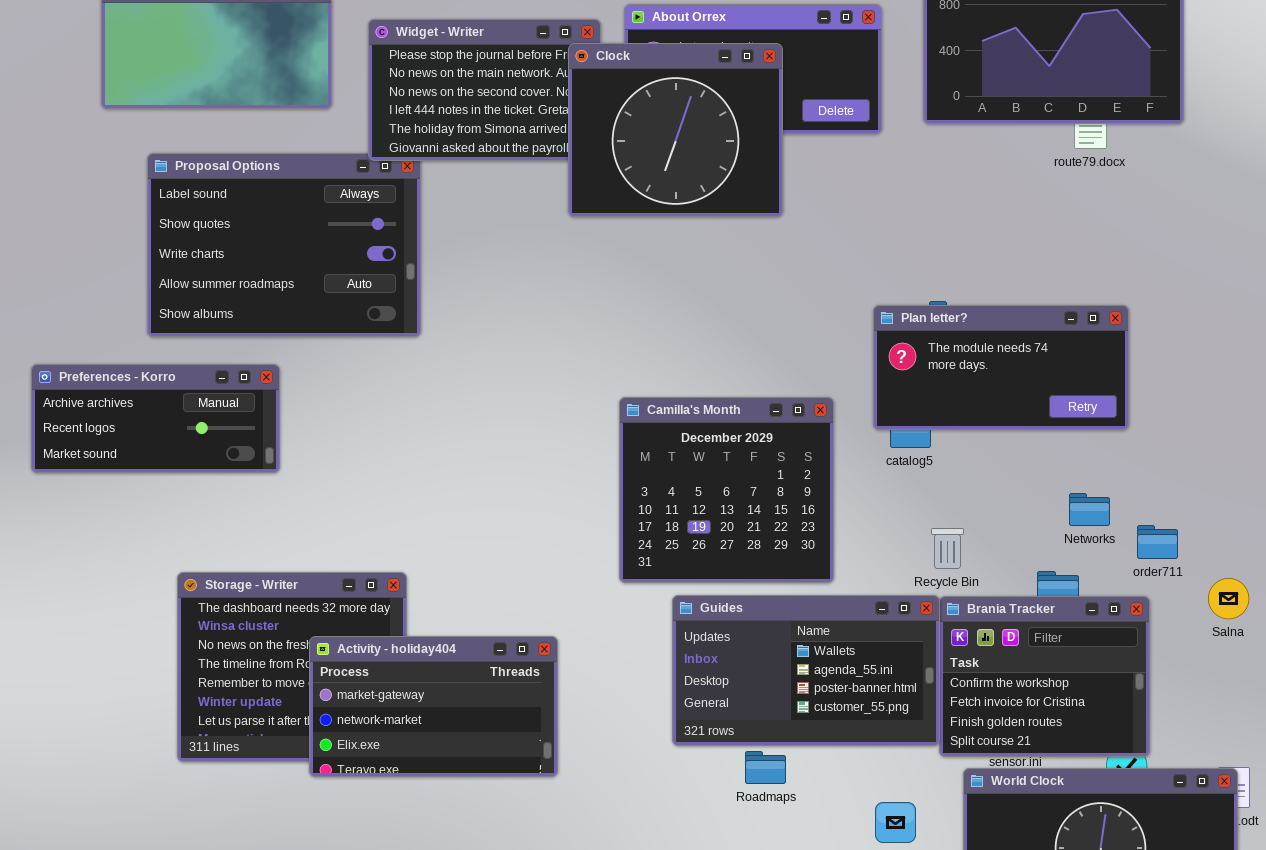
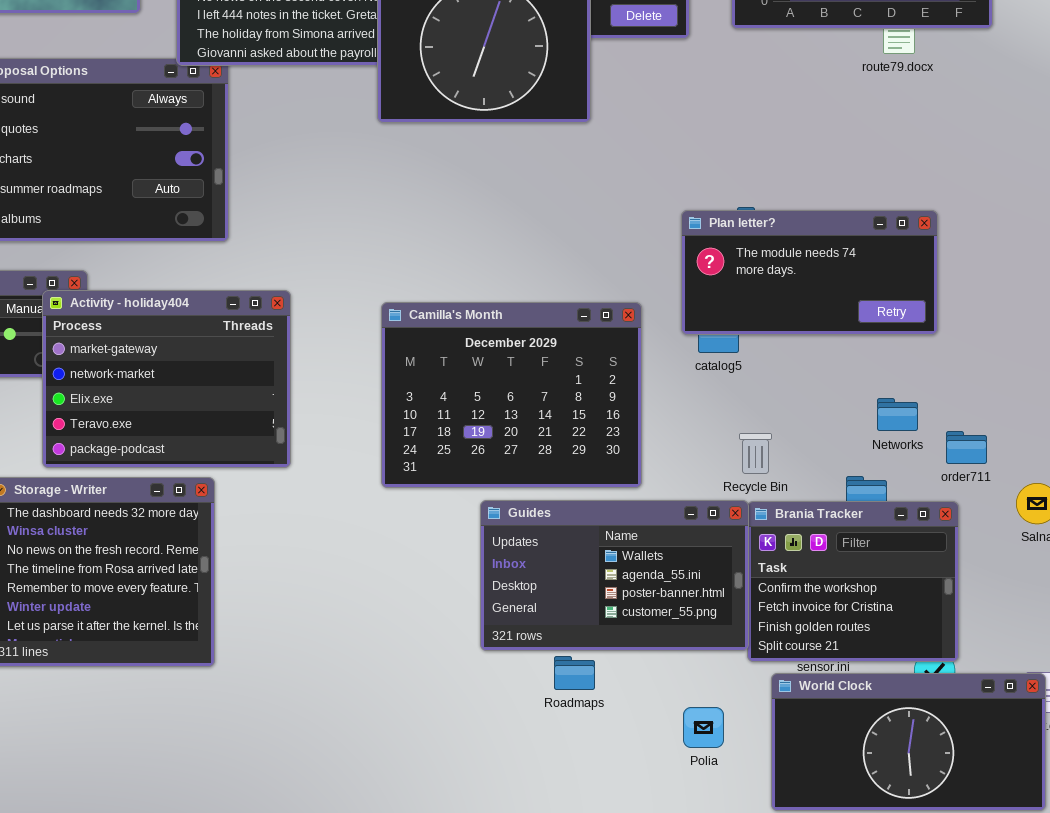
Camilla's Month: [619,397,834,583] -> [381,302,642,488], resized
Activity - holiday404: [309,636,558,777] -> [42,290,291,468], moved, resized

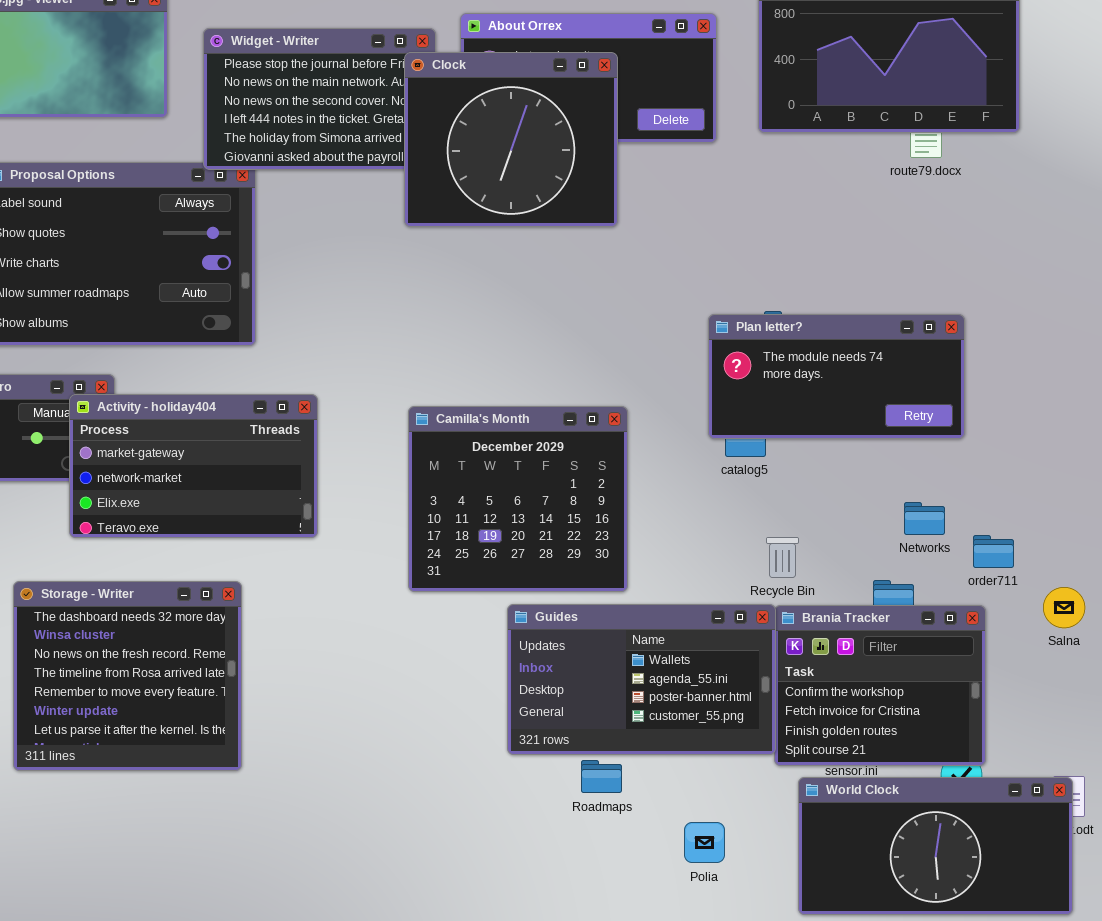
Activity - holiday404: [42,290,291,468] -> [69,394,318,538], resized
Camilla's Month: [381,302,642,488] -> [408,406,628,592], resized
Polia: [683,707,724,748] -> [684,822,725,863], moved

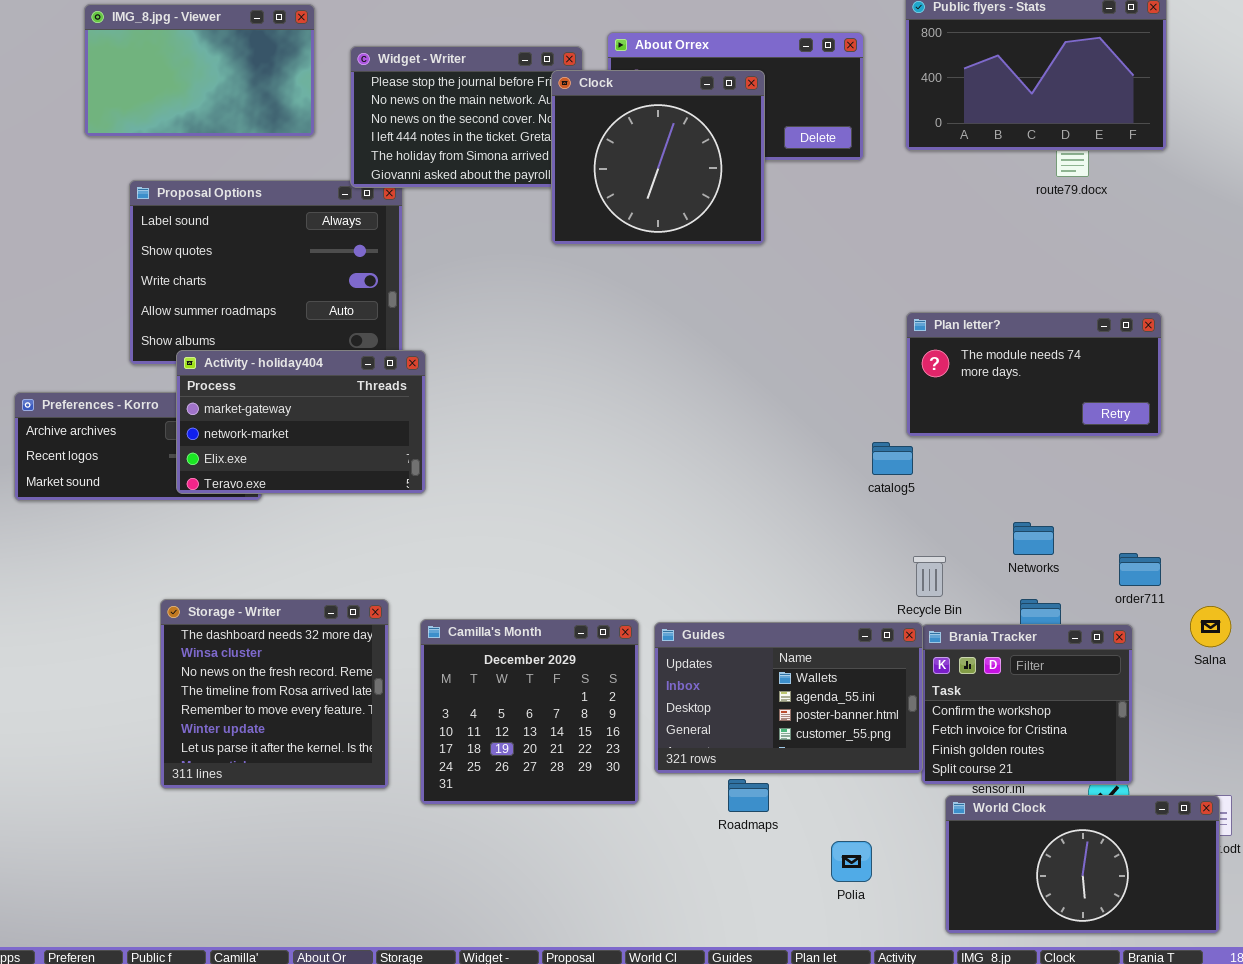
Plan letter?: [708,314,965,439] -> [906,312,1162,437], moved
Activity - holiday404: [69,394,318,538] -> [176,350,426,494], moved
Camilla's Month: [408,406,628,592] -> [420,619,639,805], moved
Networks: [904,502,945,535] -> [1013,522,1054,555], moved

